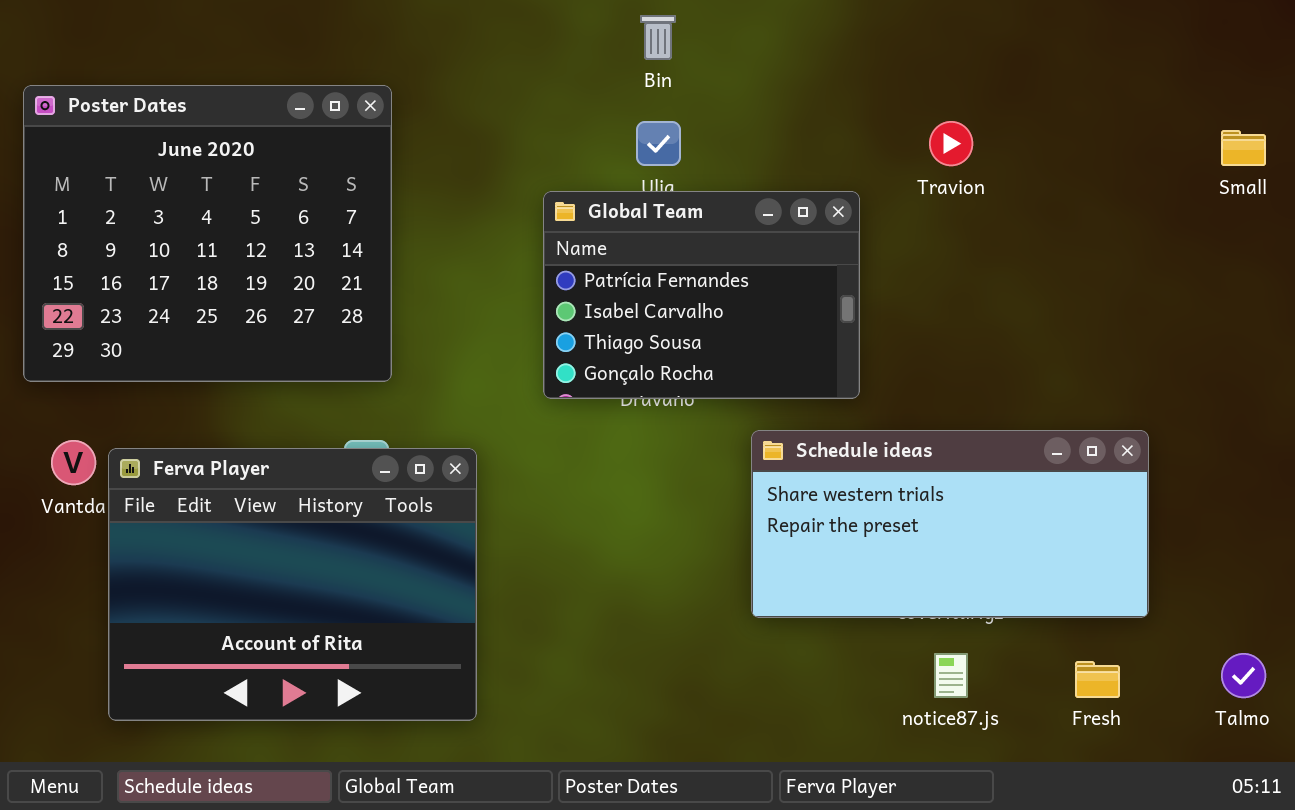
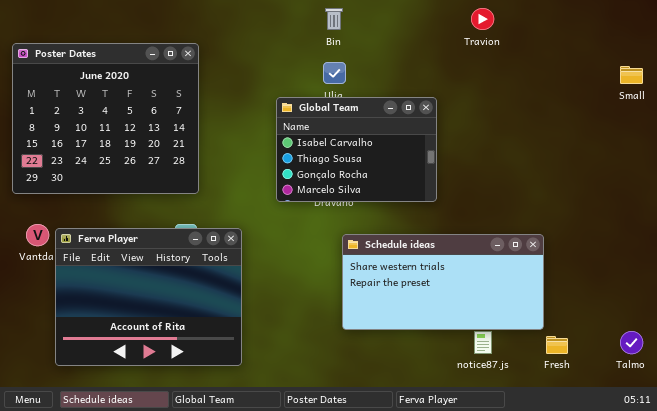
Travion: [929,121,973,166] -> [471,8,494,30], moved
Global Team: [543,191,860,399] -> [276,97,437,202], scrolled down 1 row
Schedule ideas: [751,430,1149,618] -> [342,234,544,330], moved

